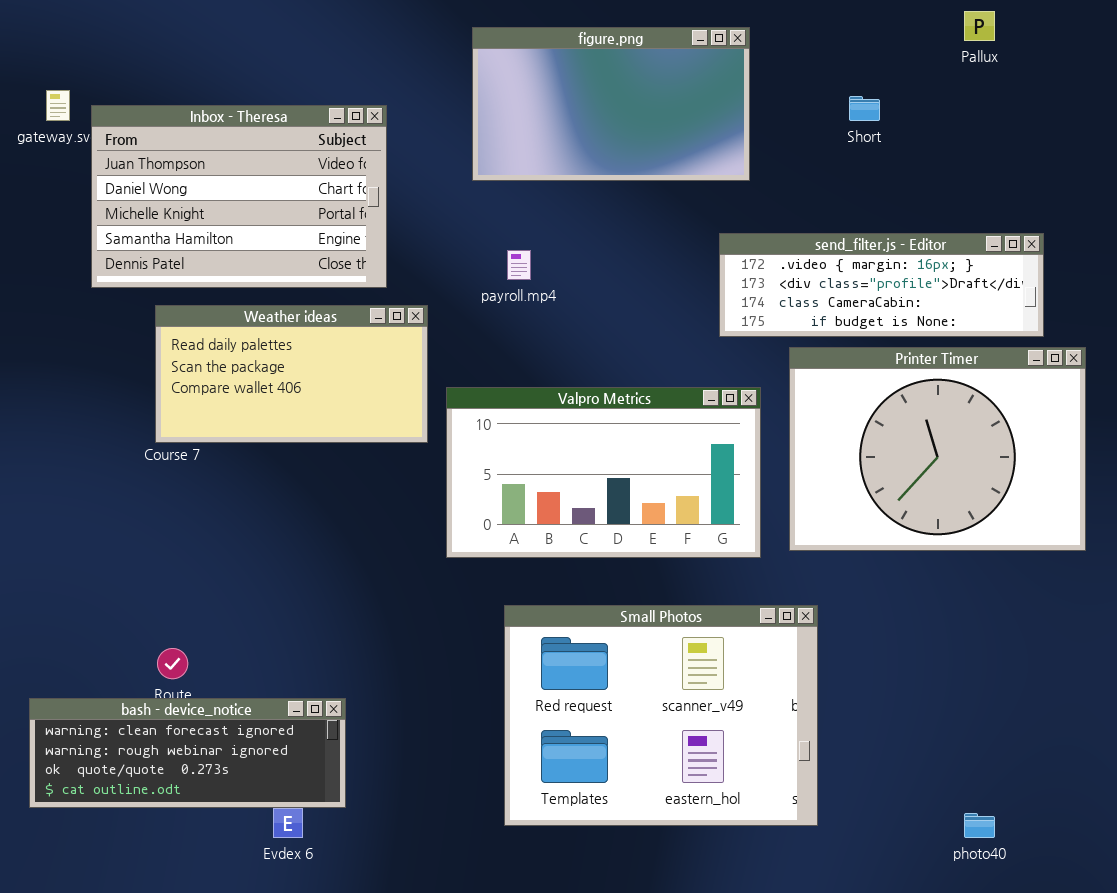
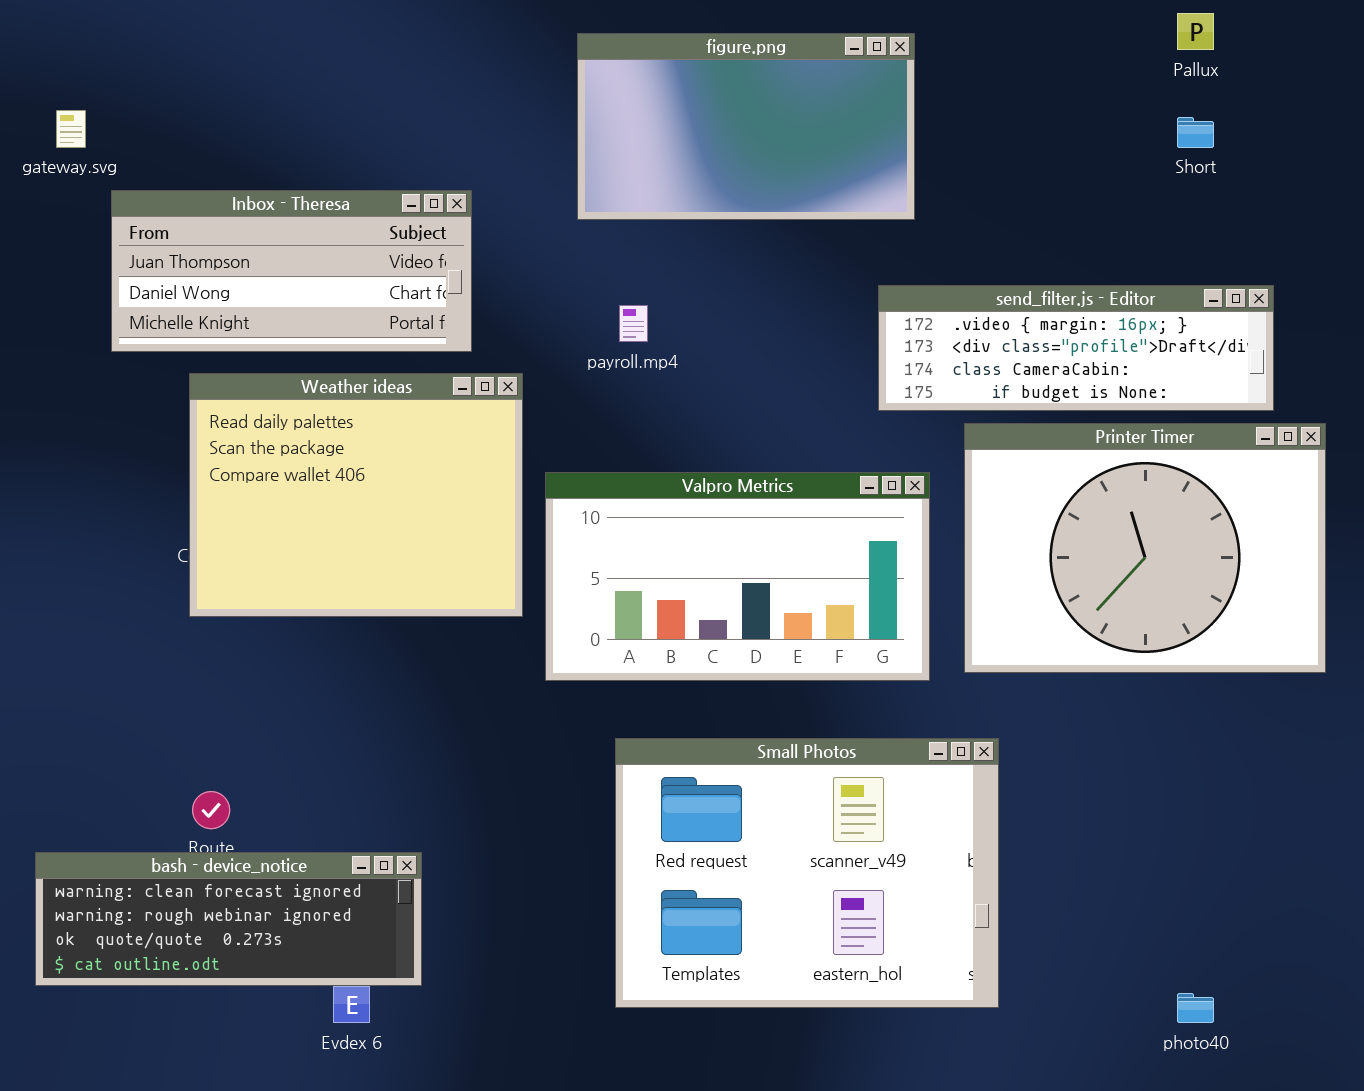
Short: [849,96,880,121] -> [1177,117,1214,148], moved
Inbox - Theresa: [91,105,387,288] -> [111,190,472,352], resized
Weather ideas: [155,305,428,443] -> [189,373,523,617], resized

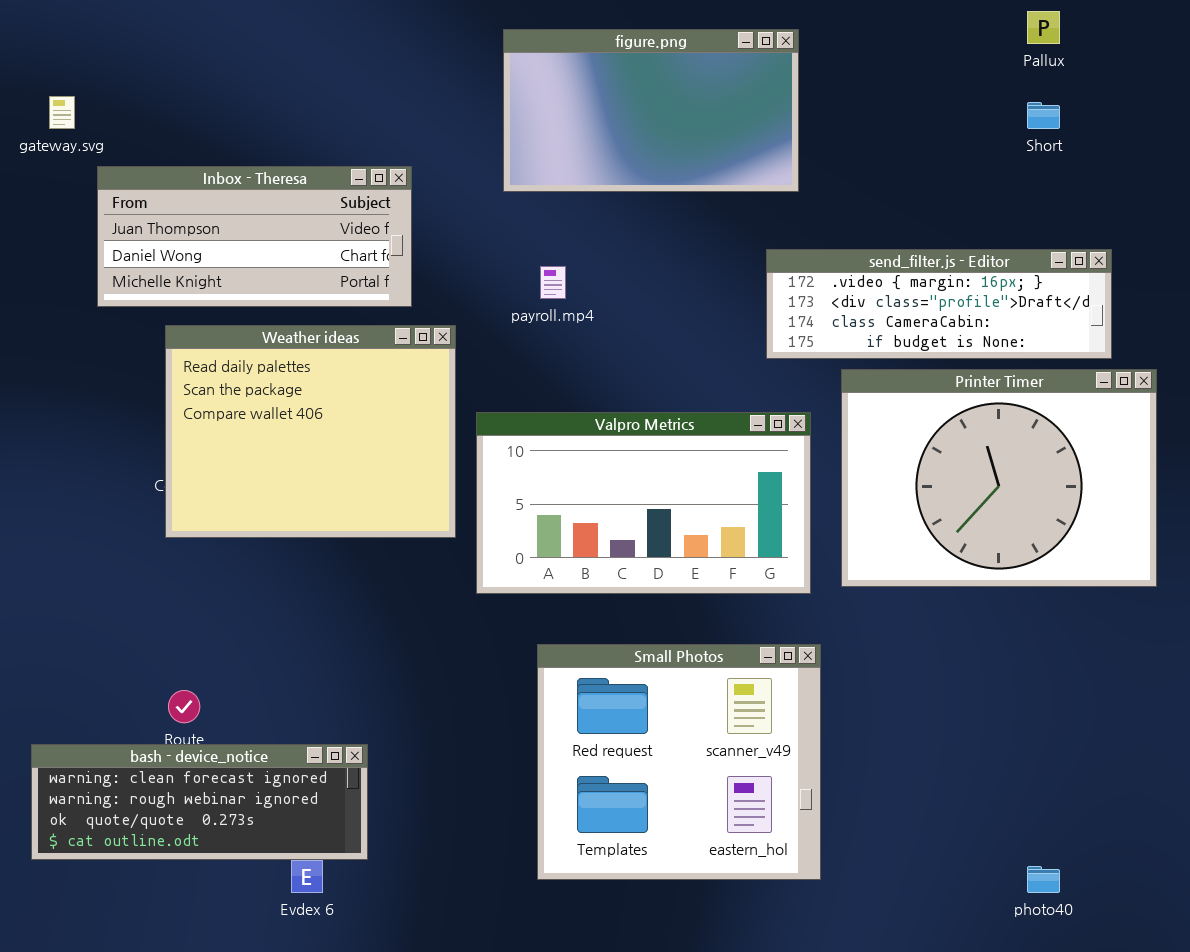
Small Photos: [615,738,999,1008] -> [537,644,821,880], resized

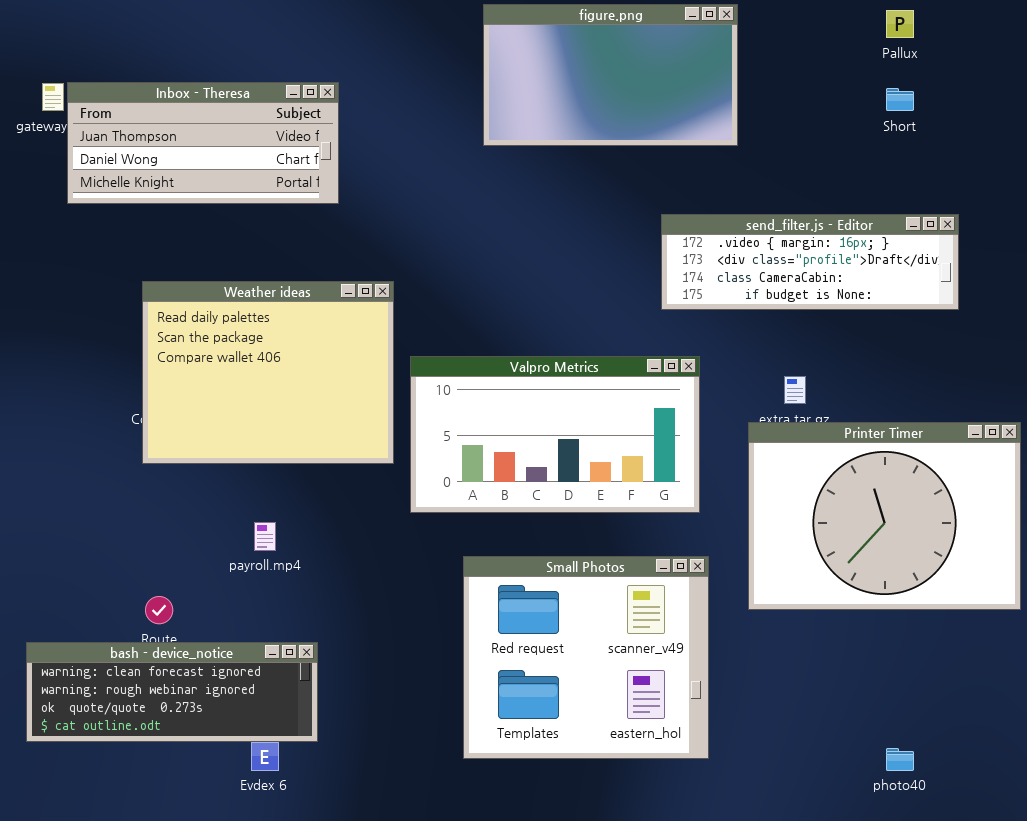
figure.png: [503,29,799,192] -> [483,4,738,146], moved
Inbox - Theresa: [97,166,412,307] -> [67,82,339,204], moved
payroll.mp4: [540,266,566,299] -> [254,522,276,551], moved
Printer Timer: [841,369,1157,587] -> [748,422,1021,610], moved

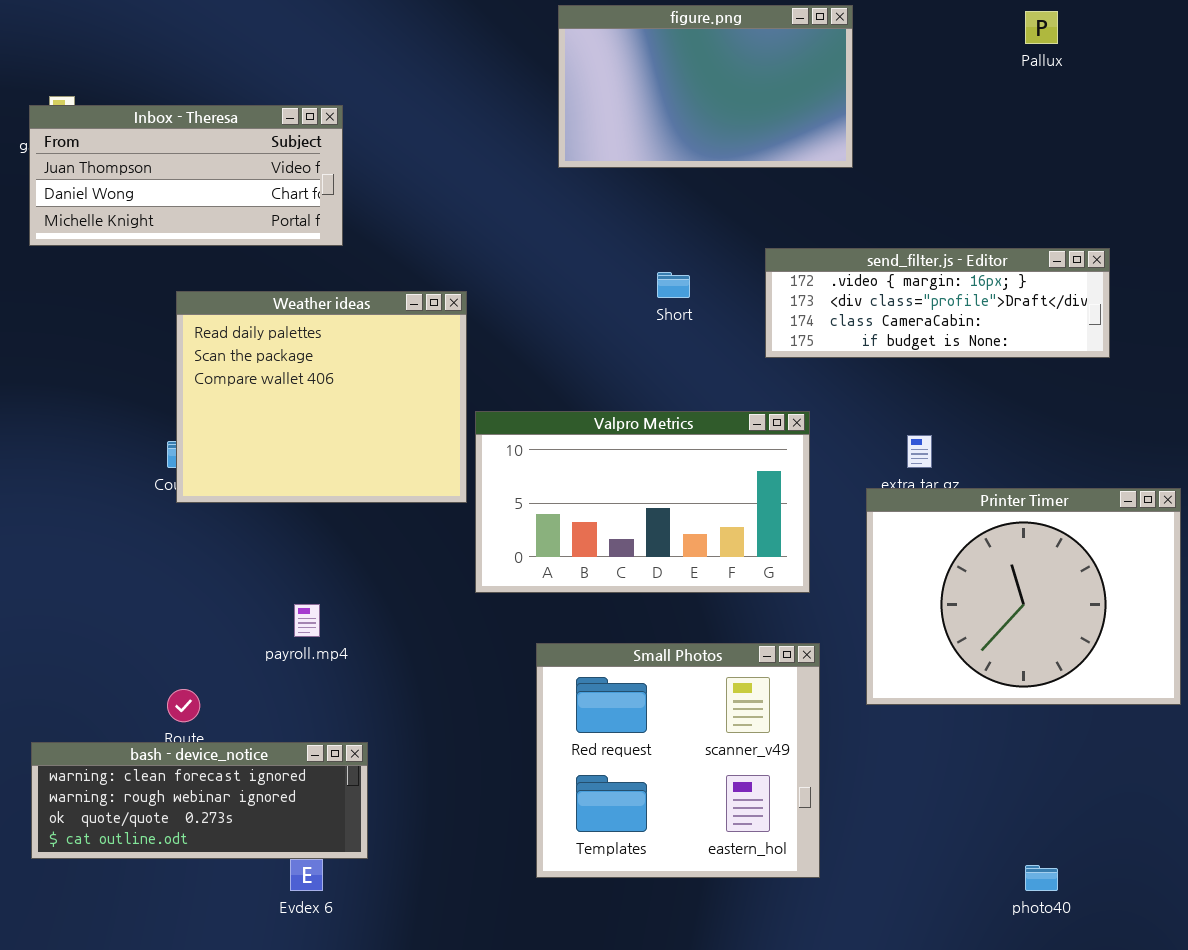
Inbox - Theresa: [67,82,339,204] -> [29,105,343,246], moved
Short: [886,88,914,111] -> [657,272,690,298], moved
Weather ideas: [142,281,394,464] -> [176,291,467,503], moved

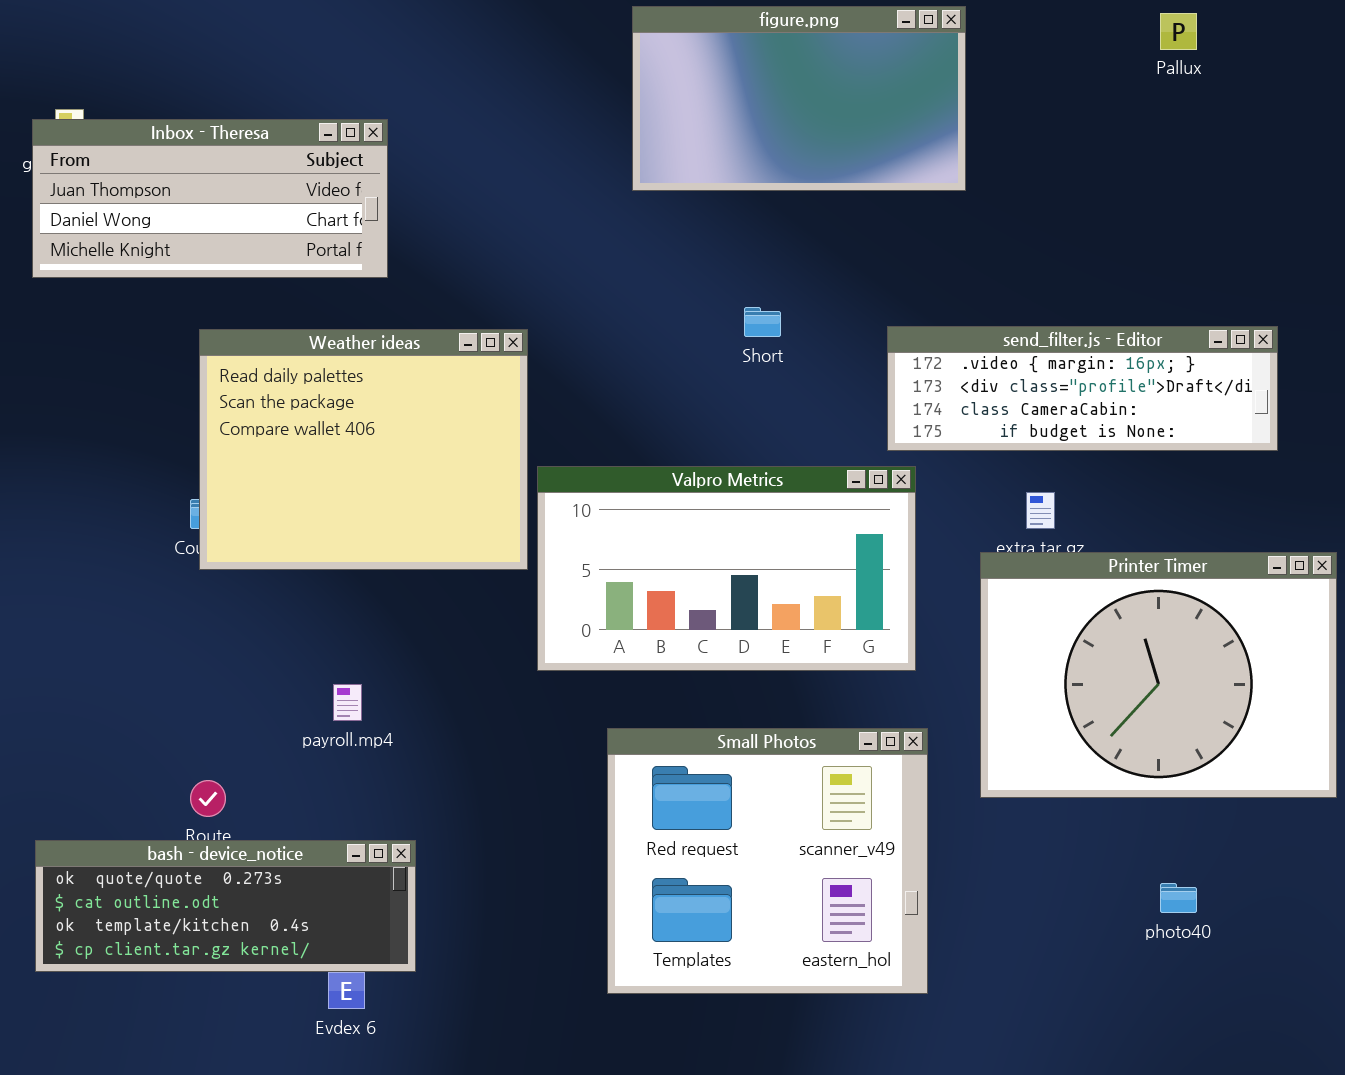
send_filter.js - Editor: [765,248,1110,358] -> [887,326,1278,451], moved
bash - device_notice: [31,742,368,859] -> [35,840,416,972], scrolled down 2 rows
photo40: [1025,865,1058,891] -> [1160,883,1197,913], moved

